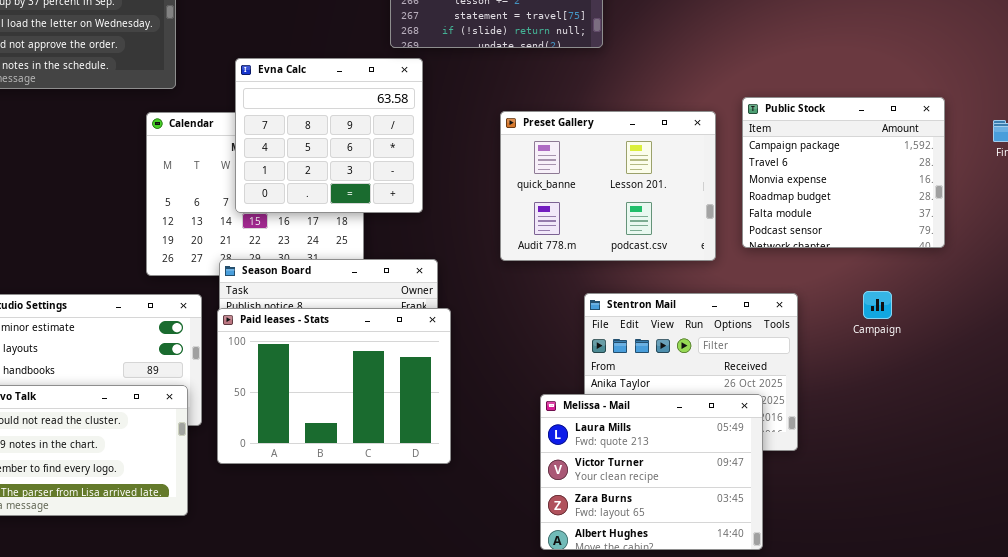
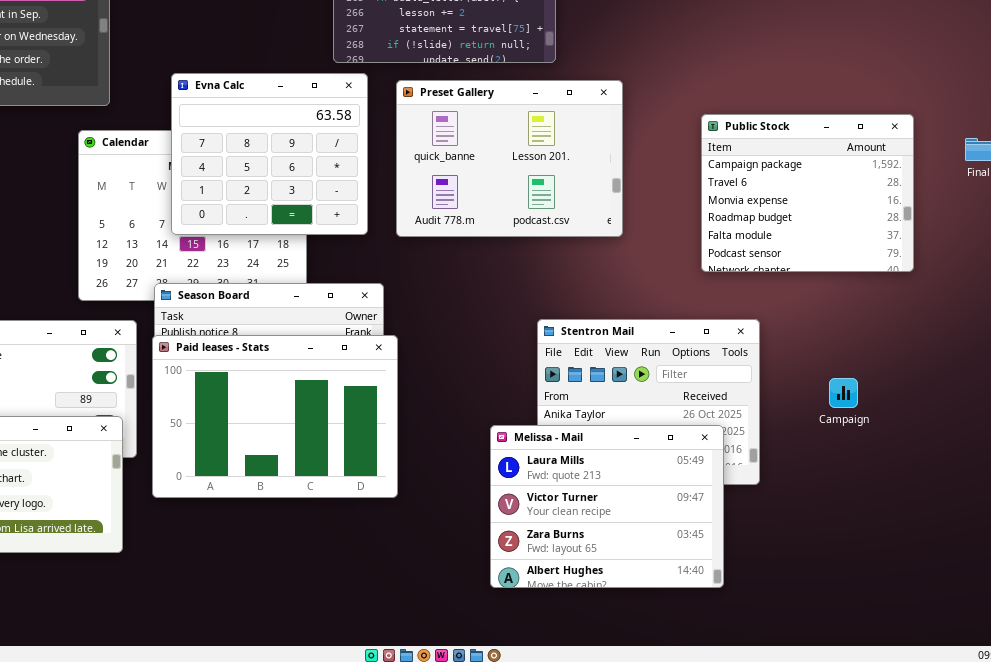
Preset Gallery: [500,111,716,261] -> [396,80,623,237], moved
Campaign: [863,291,892,319] -> [829,378,858,408], moved

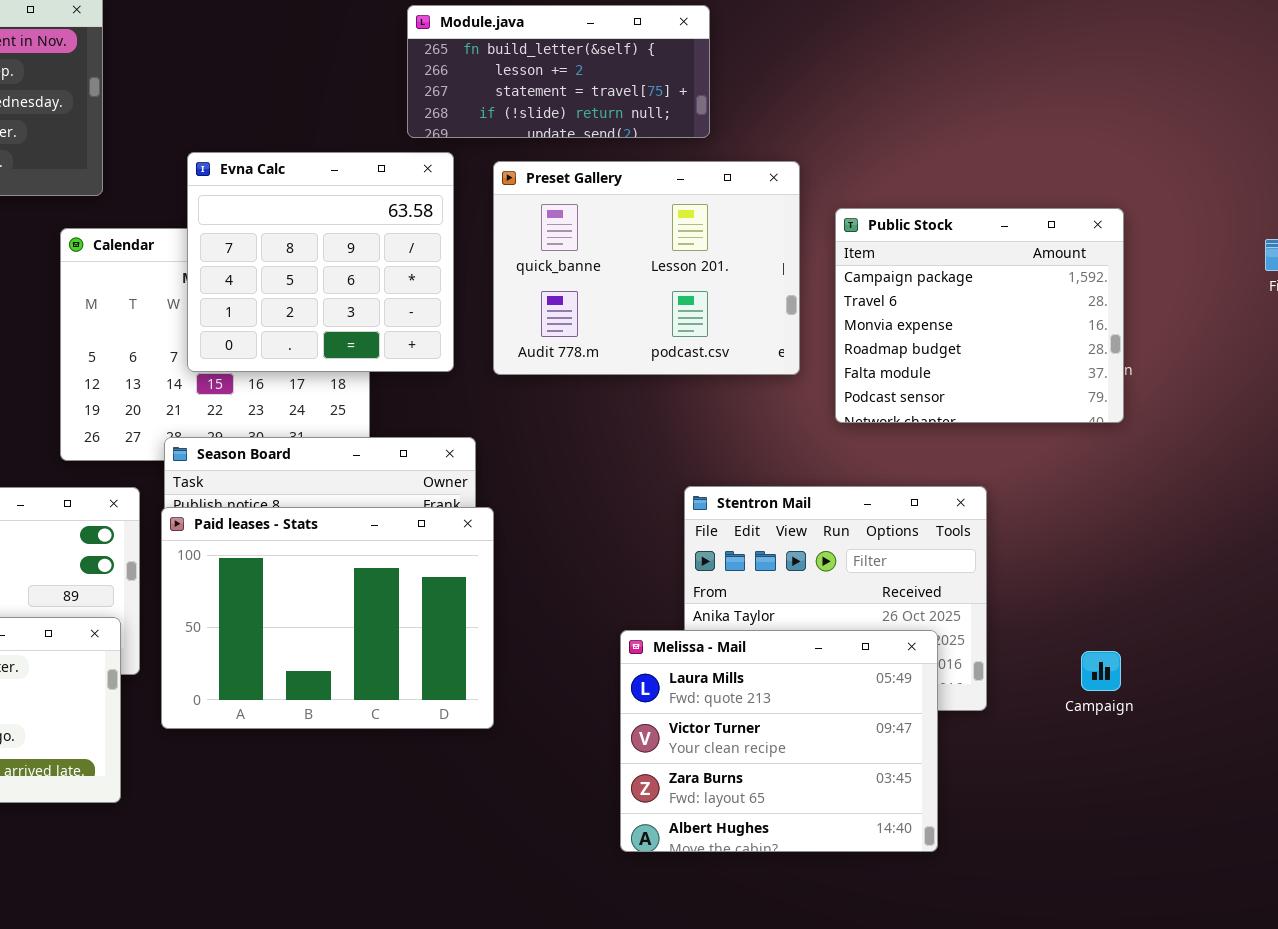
Public Stock: [701,114,914,272] -> [835,208,1124,423], moved
Campaign: [829,378,858,408] -> [1081,651,1121,691], moved

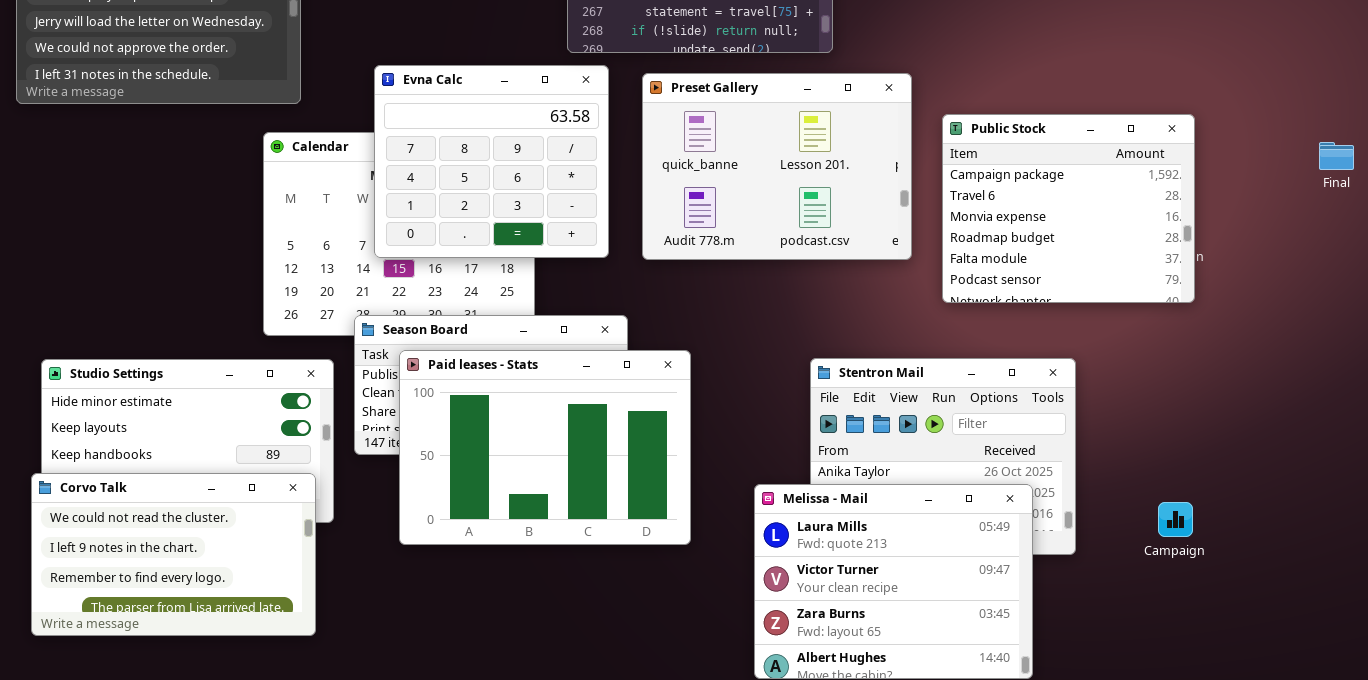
Paid leases - Stats: [161,507,494,729] -> [399,350,691,545], moved

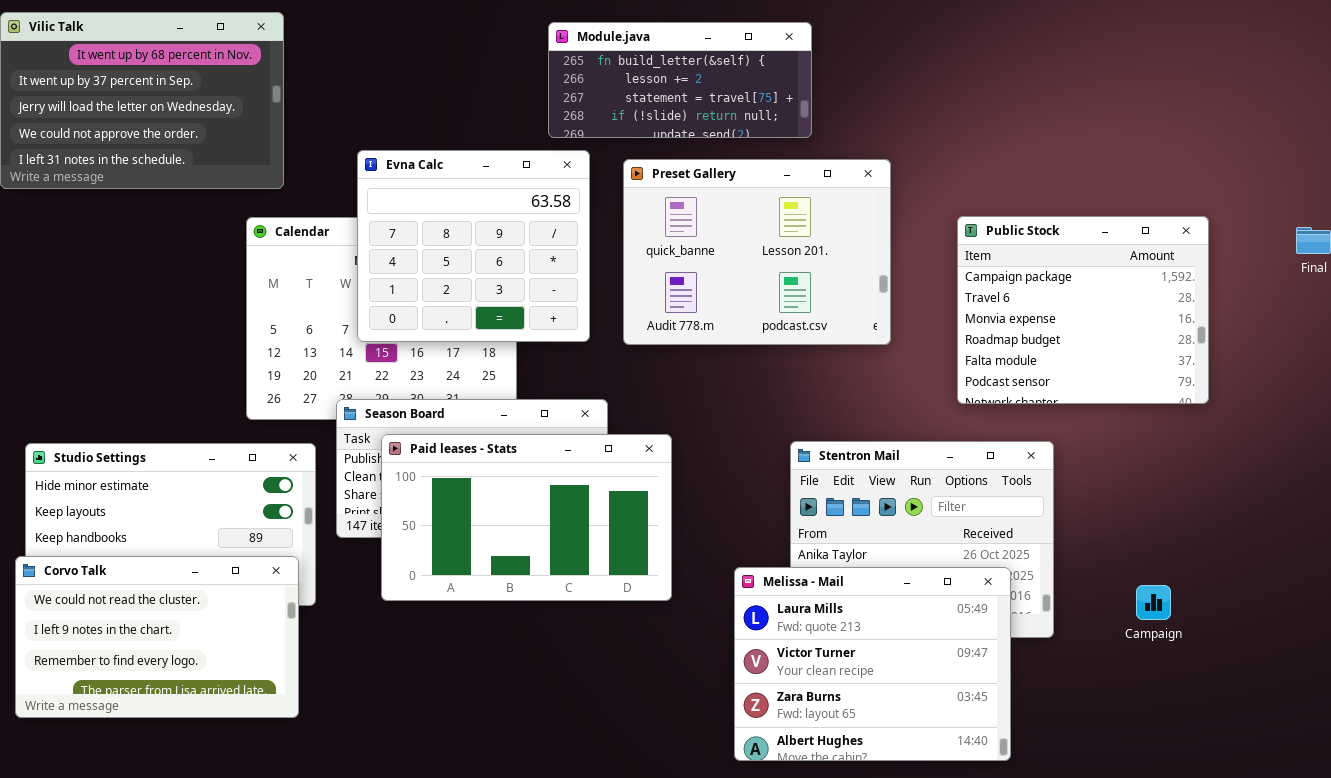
Public Stock: [942,114,1195,303] -> [957,216,1209,404], moved
Paid leases - Stats: [399,350,691,545] -> [381,434,672,601], resized

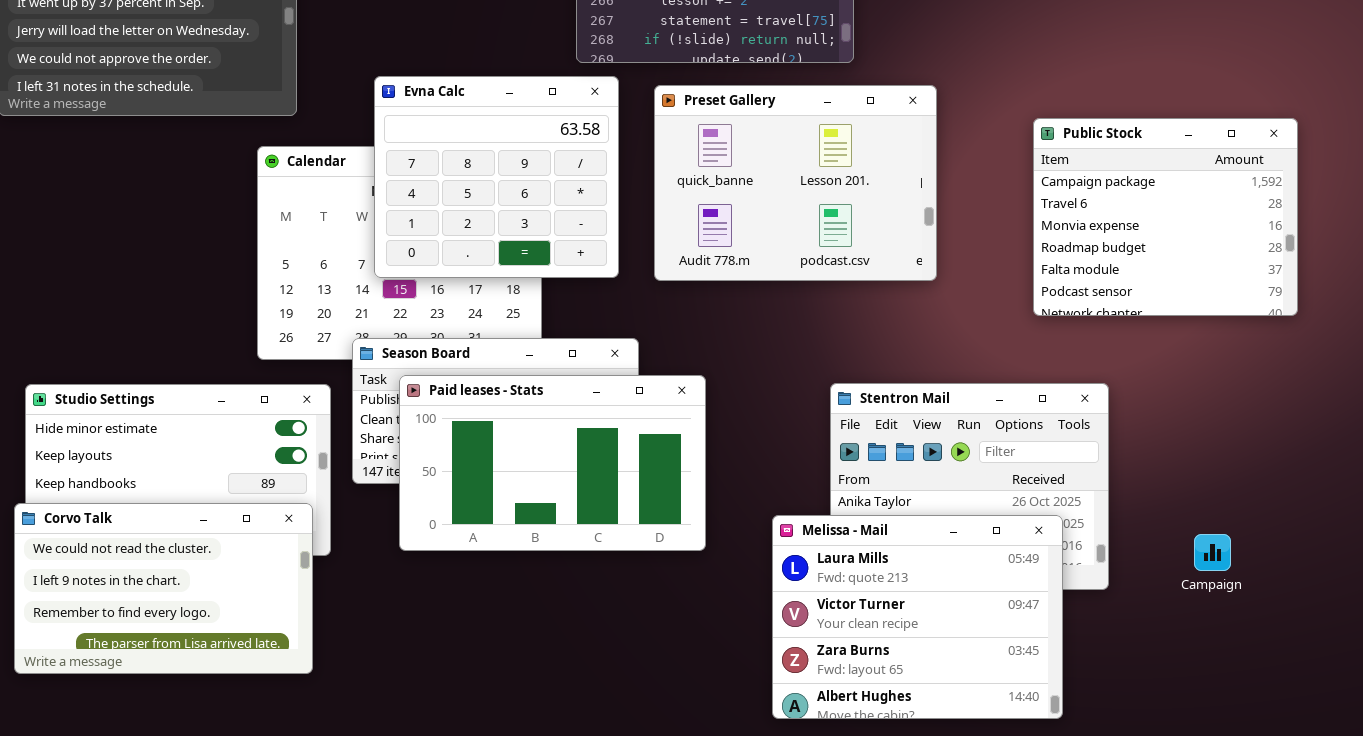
Public Stock: [957,216,1209,404] -> [1033,118,1298,316], moved

